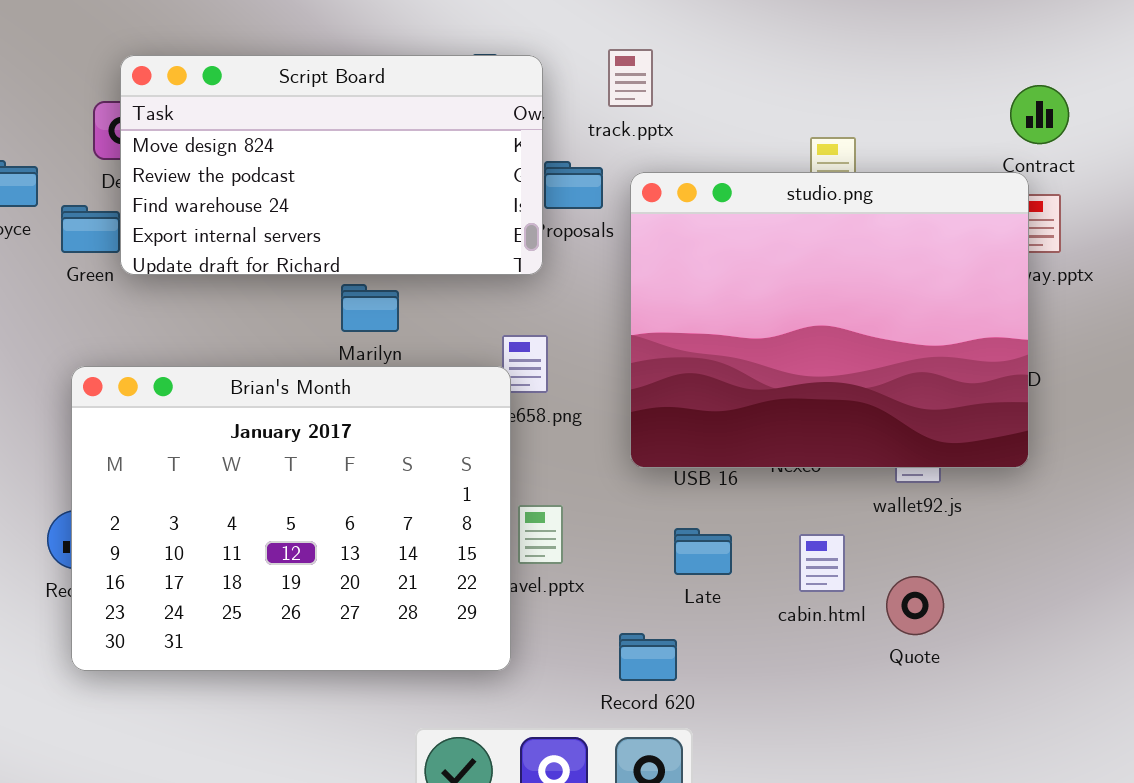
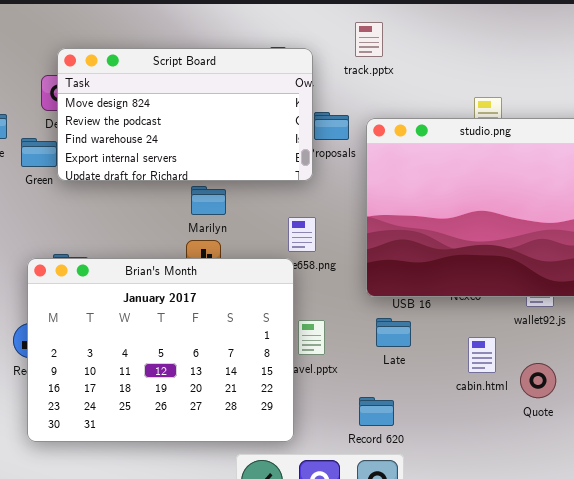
track.pptx: [608,49,653,107] -> [355,22,383,57], moved
Brian's Month: [71,366,511,671] -> [27,258,294,442], moved
Late: [674,528,732,575] -> [376,318,411,347], moved

